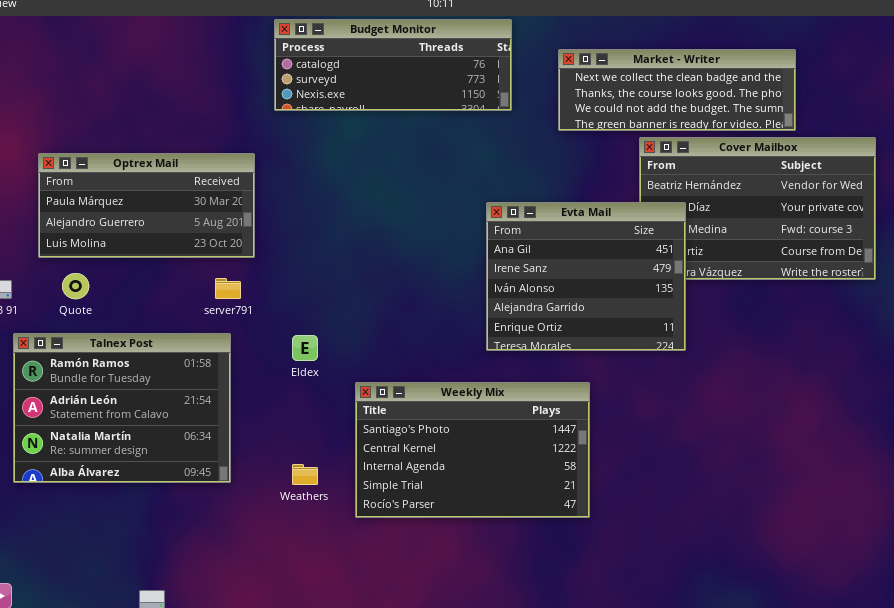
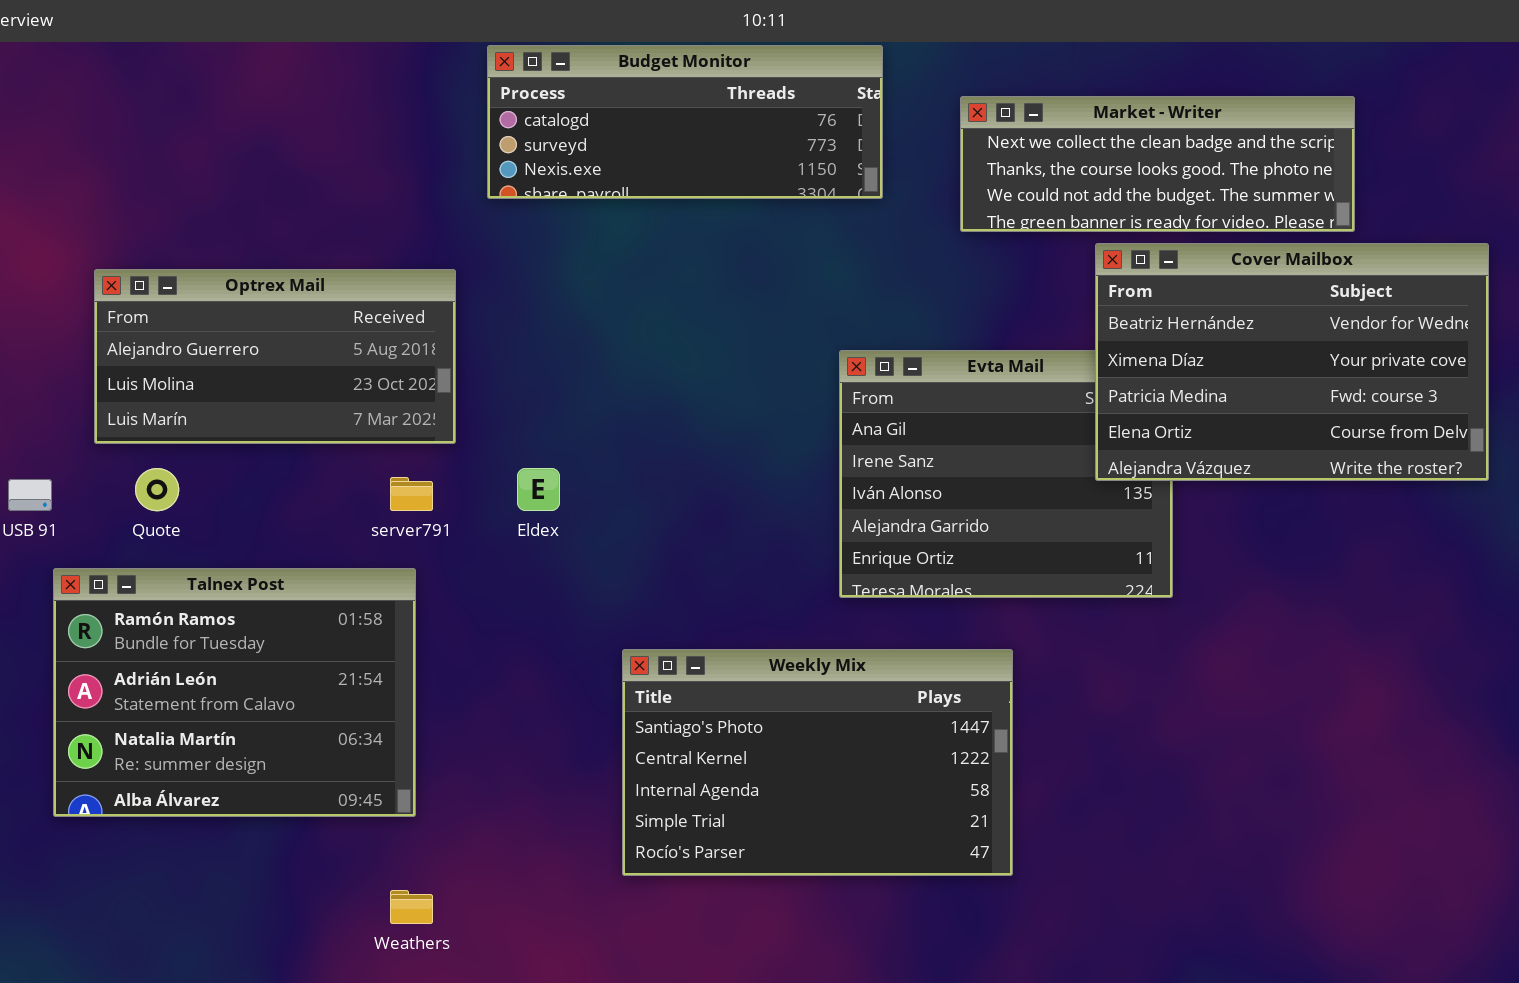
Cover Mailbox: [639,137,876,280] -> [1095,243,1489,481], raised
Optrex Mail: [38,153,255,258] -> [94,269,456,444], scrolled down 1 row
Eldex: [292,335,318,361] -> [517,468,560,511], moved
Weathers: [292,464,318,485] -> [390,890,433,924], moved

